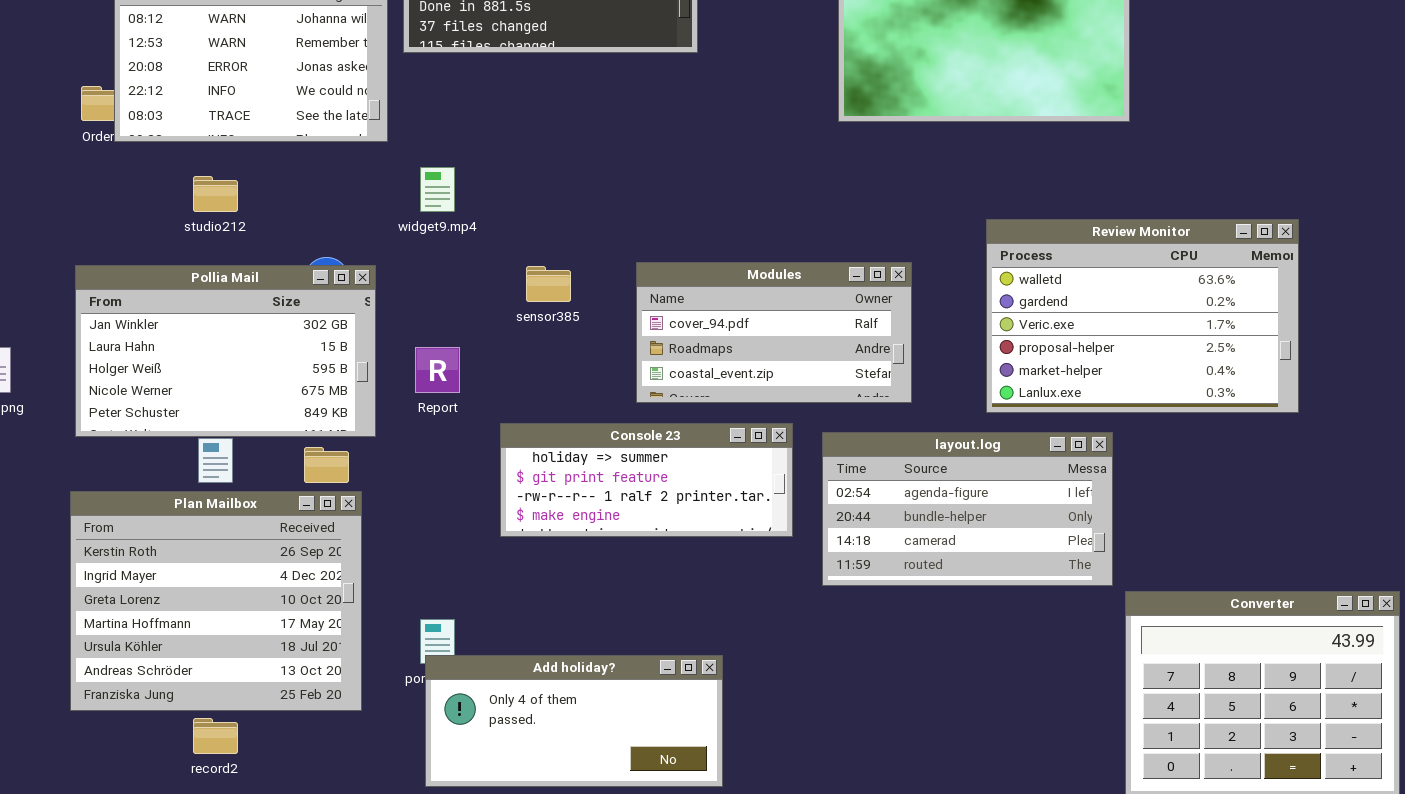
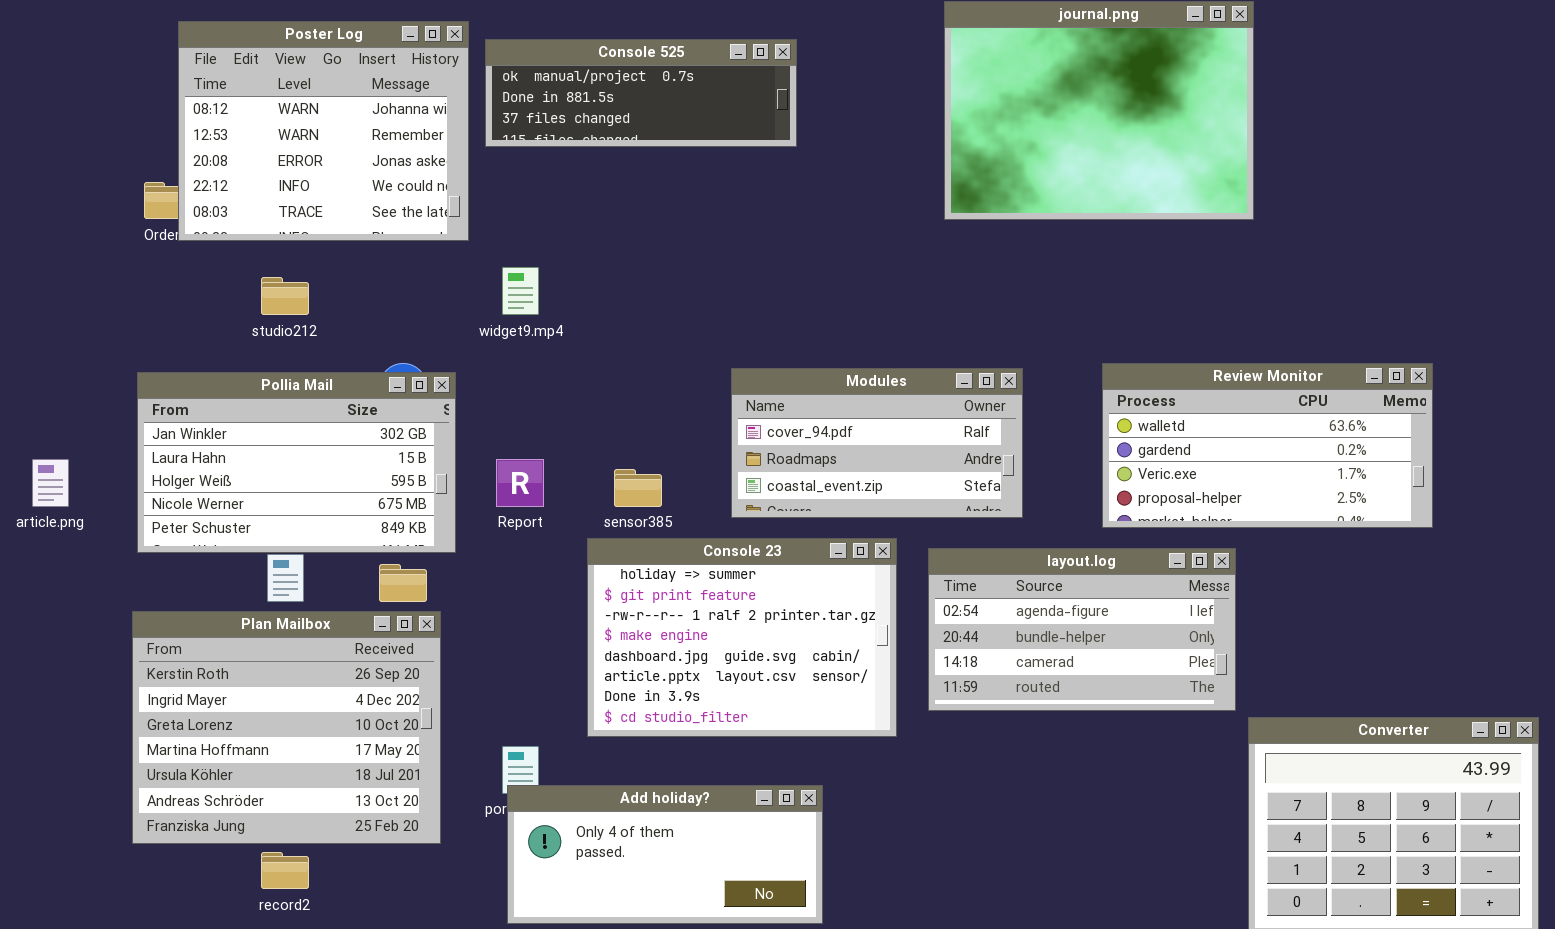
Review Monitor: [986,219,1299,413] -> [1102,363,1433,528], resized
sensor385: [526,266,571,302] -> [614,469,662,507], moved
Console 23: [500,423,793,537] -> [587,538,897,737], resized

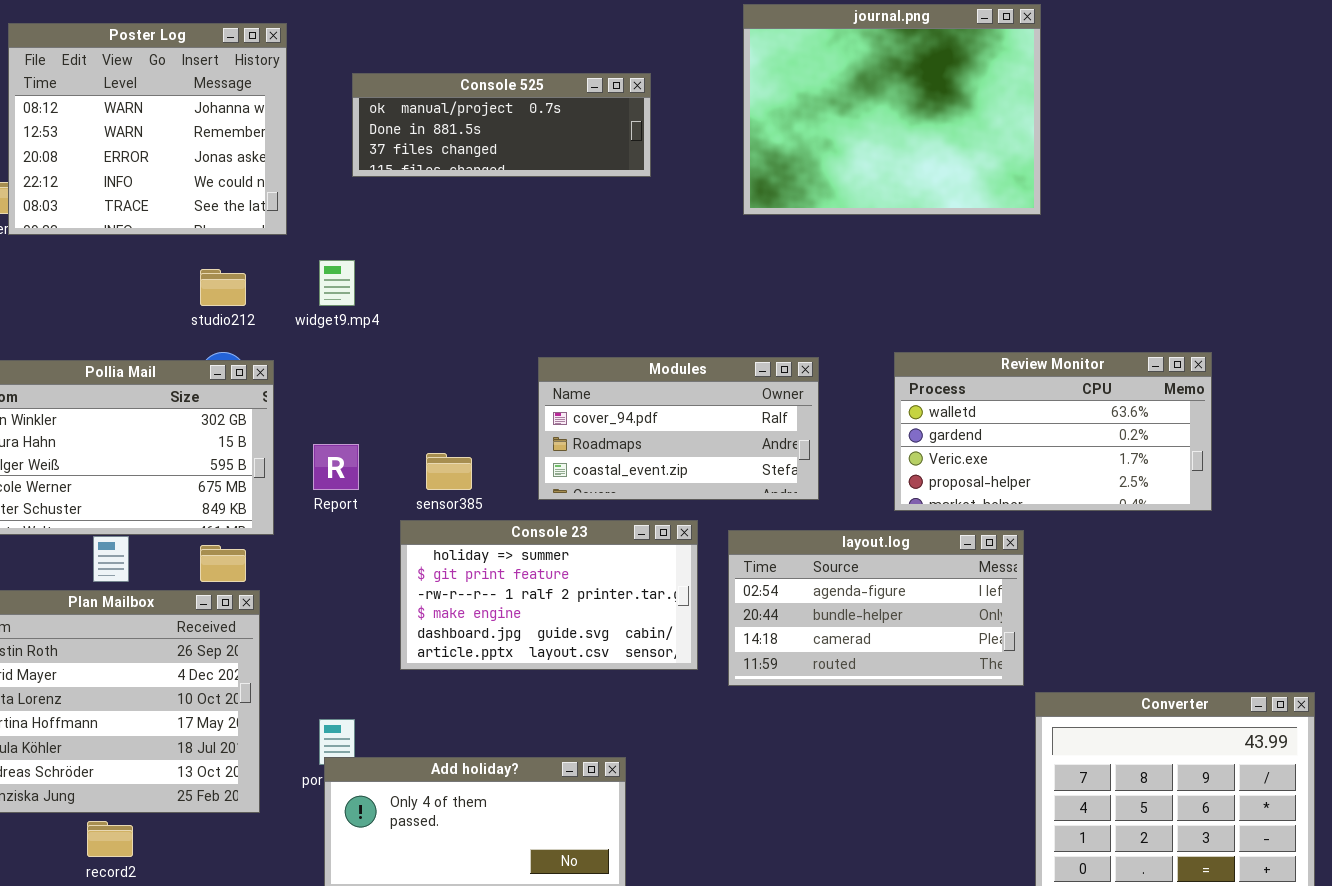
Console 525: [485,39,797,147] -> [352,73,651,177], moved
studio212: [261,277,309,315] -> [200,269,246,306], moved
Console 23: [587,538,897,737] -> [400,520,698,670], resized

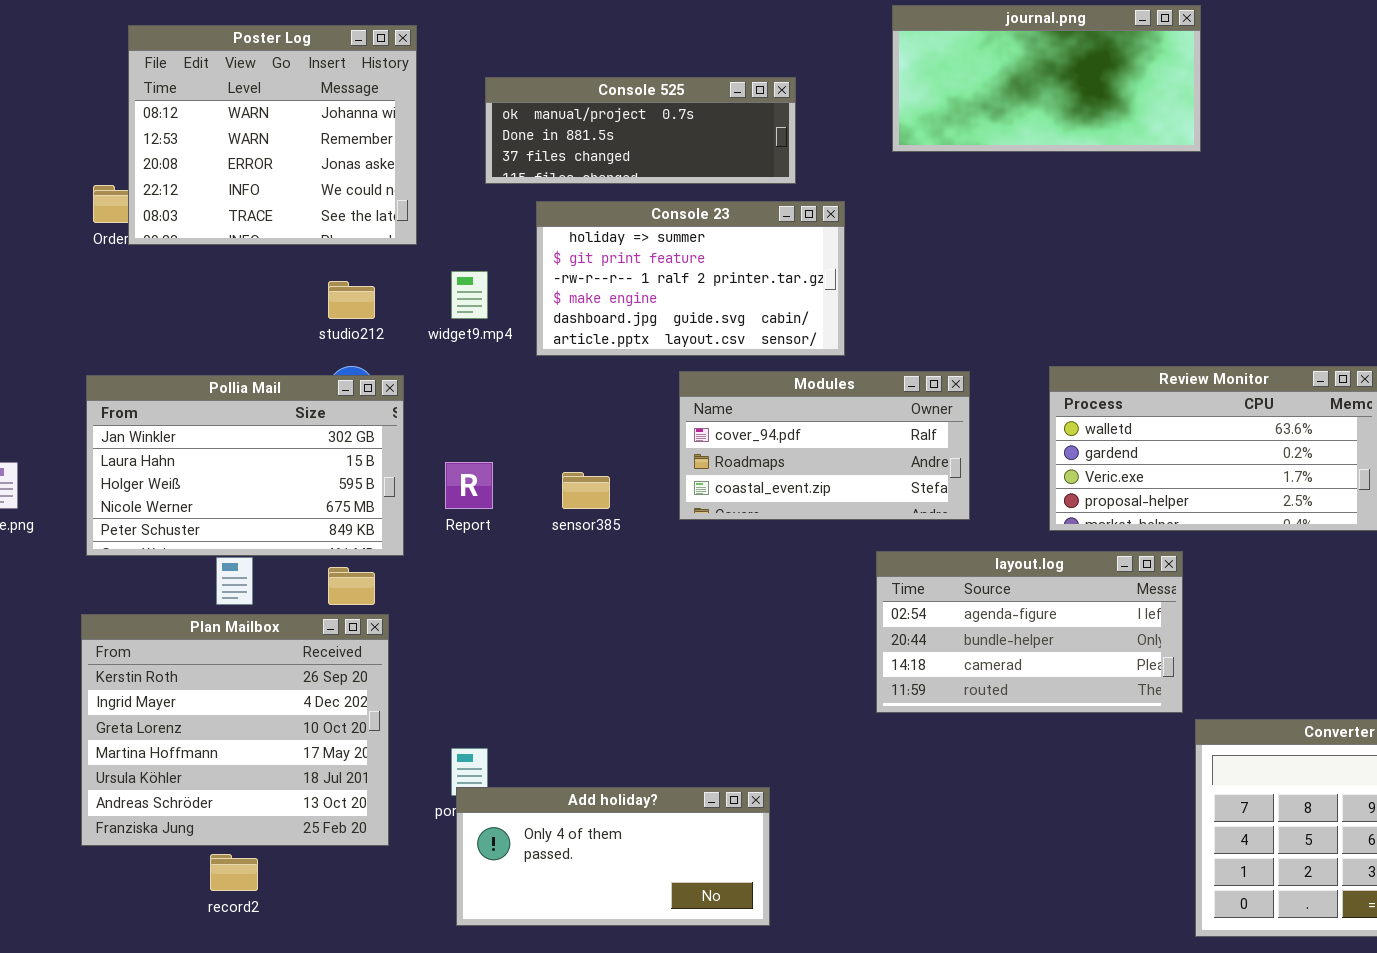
journal.png: [743,4,1041,215] -> [892,5,1201,152], resized
Console 23: [400,520,698,670] -> [536,201,845,356], moved

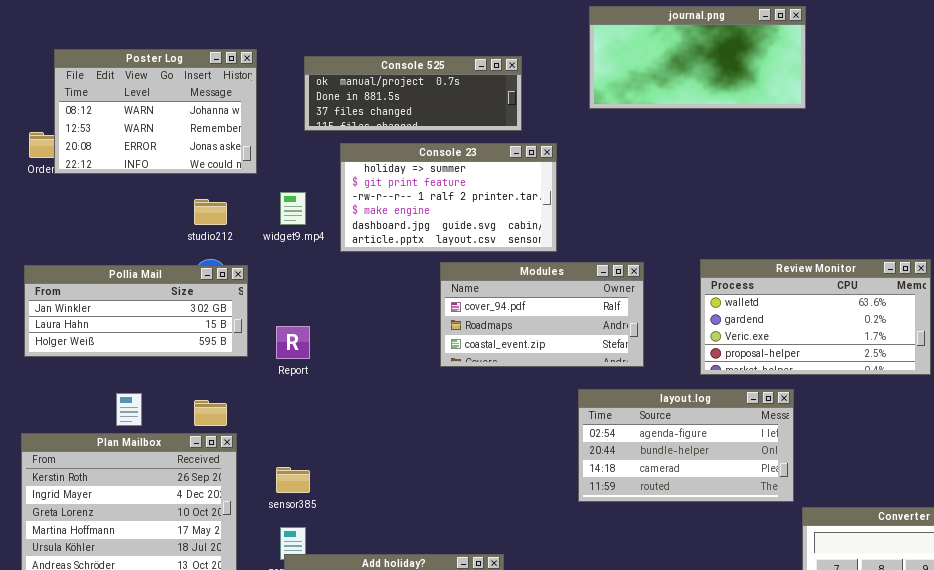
Poster Log: [128,25,417,245] -> [54,49,257,174], resized
Pollia Mail: [86,375,404,556] -> [24,265,248,357], resized
sensor385: [562,472,610,509] -> [276,467,310,493], moved

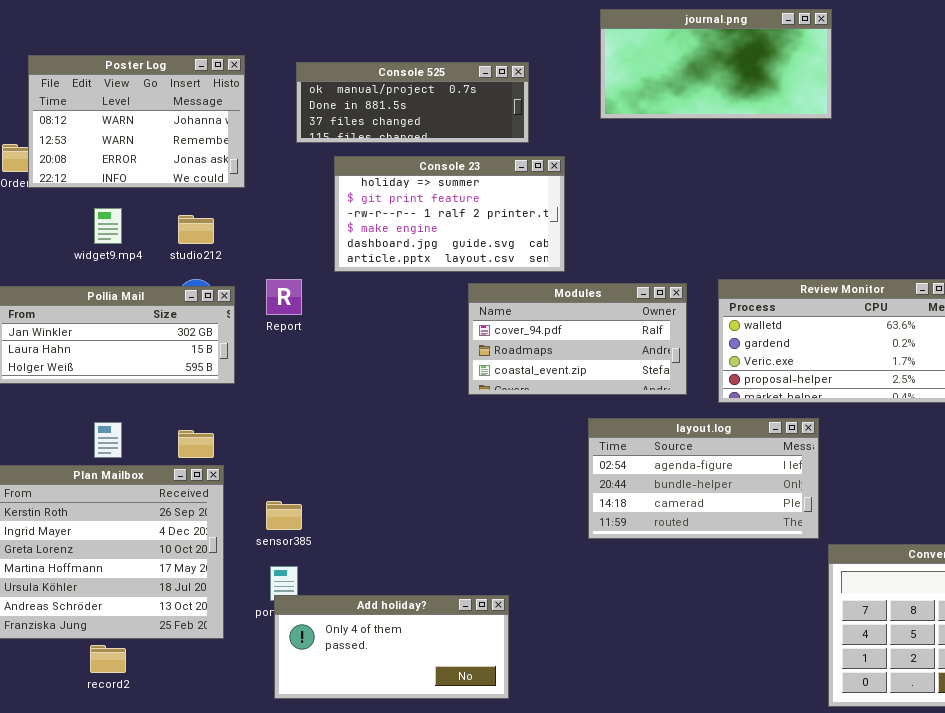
widget9.mp4: [280,192,306,225] -> [94,208,122,244], moved
Modules: [440,262,644,367] -> [468,283,687,395], moved
Report: [276,326,310,359] -> [266,279,302,315], moved

